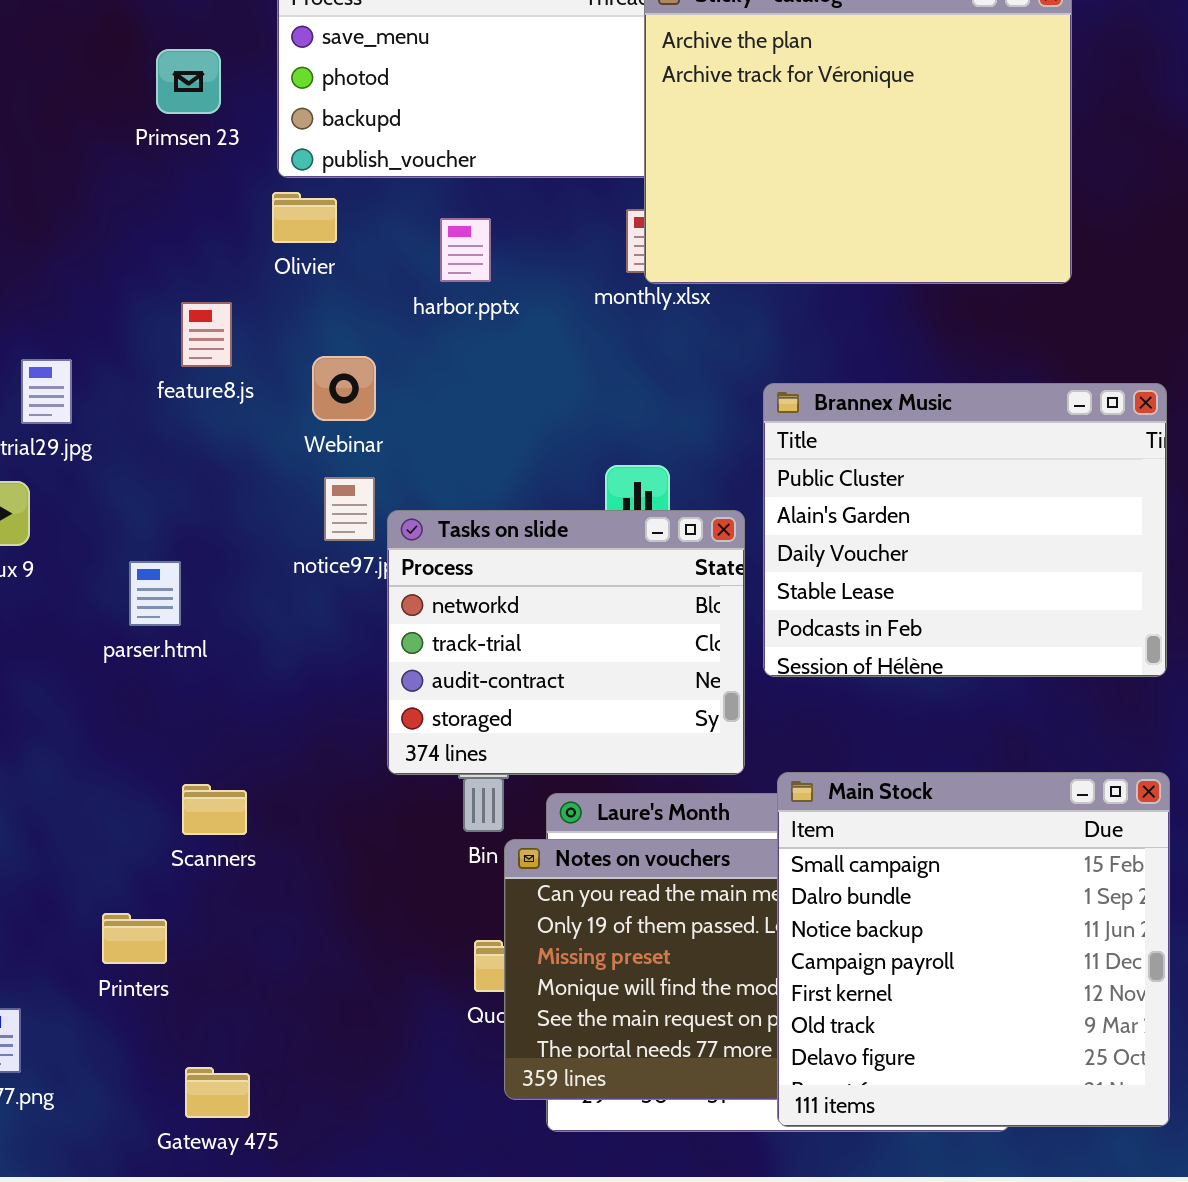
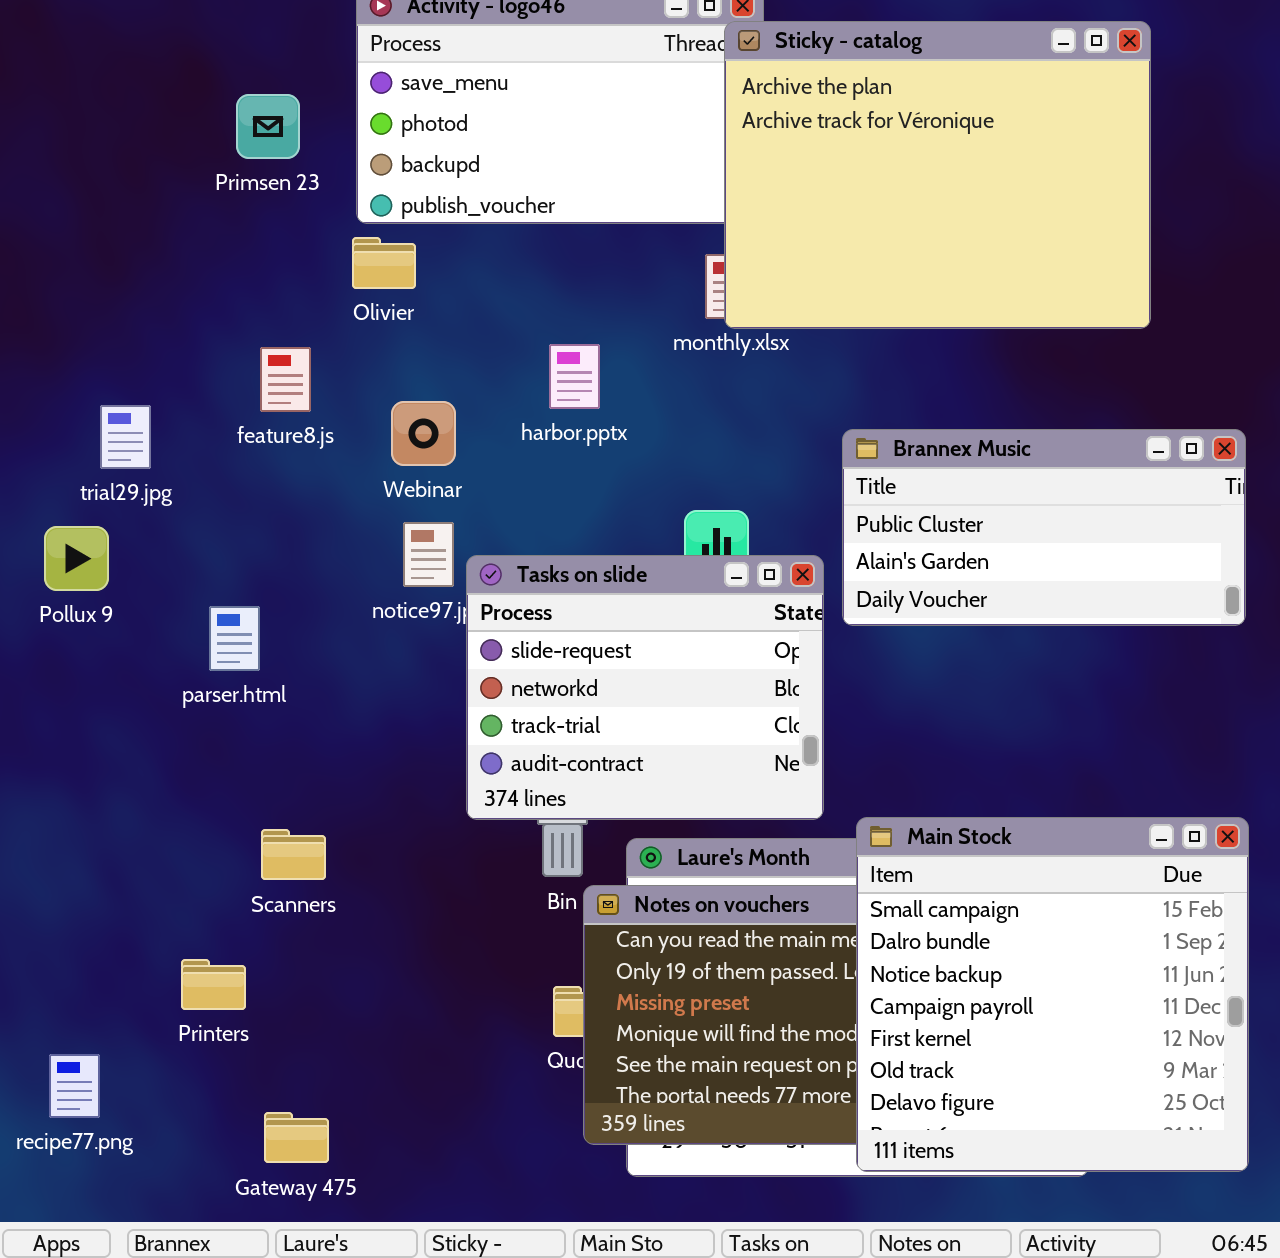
harbor.pptx: [440,218,491,282] -> [549,344,600,409], moved
Brannex Music: [763,383,1167,677] -> [842,429,1246,626], resized
Tasks on slide: [387,510,745,775] -> [466,555,824,820], scrolled up 1 row

